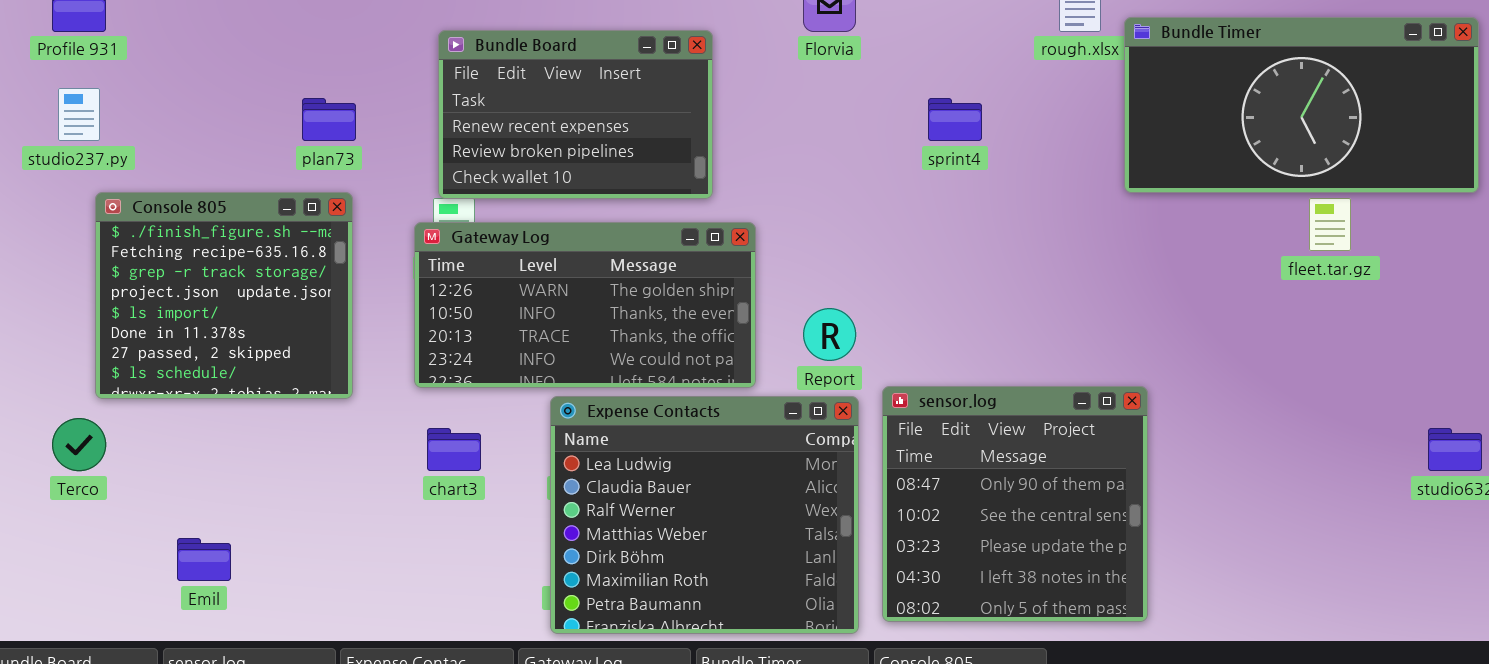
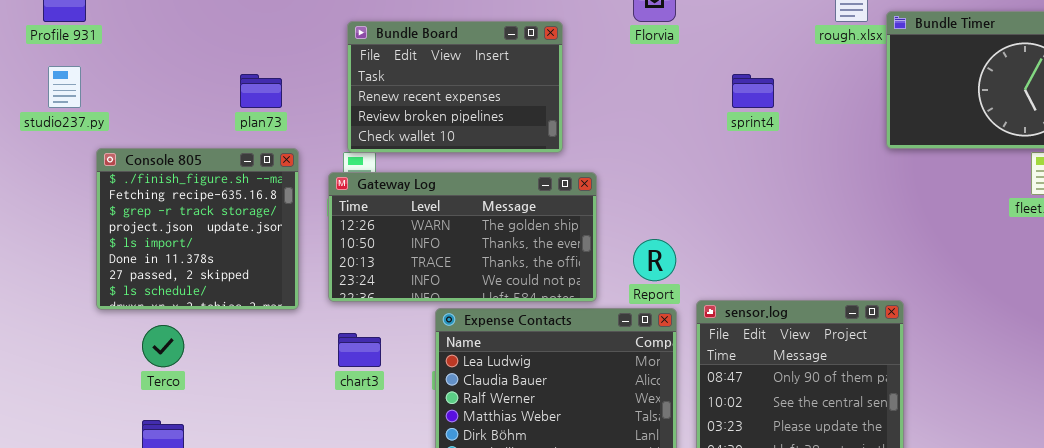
Console 805: [95,192,353,399] -> [96,148,299,310], moved
Terco: [52,418,106,471] -> [142,325,184,367], moved

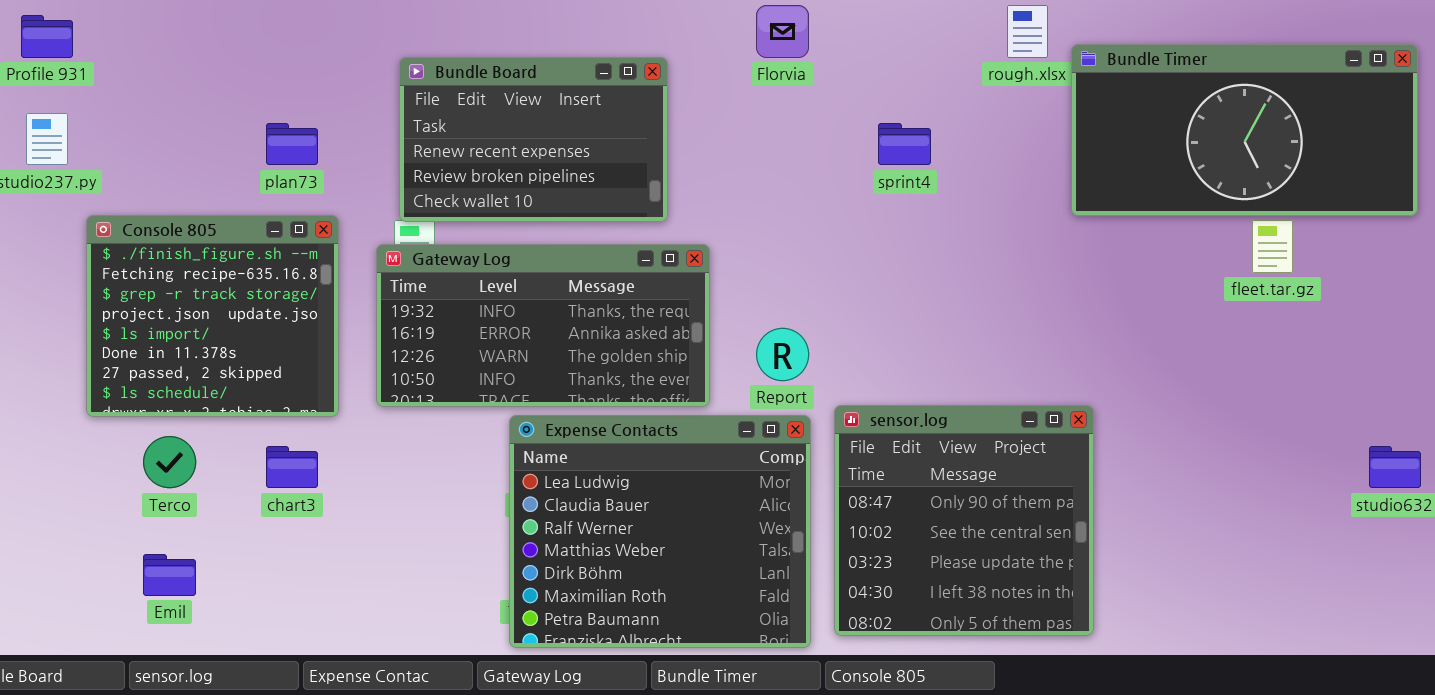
Gateway Log: [328,172,597,302] -> [376,244,710,407], scrolled up 2 rows
chart3: [338,333,381,367] -> [266,446,318,488], moved

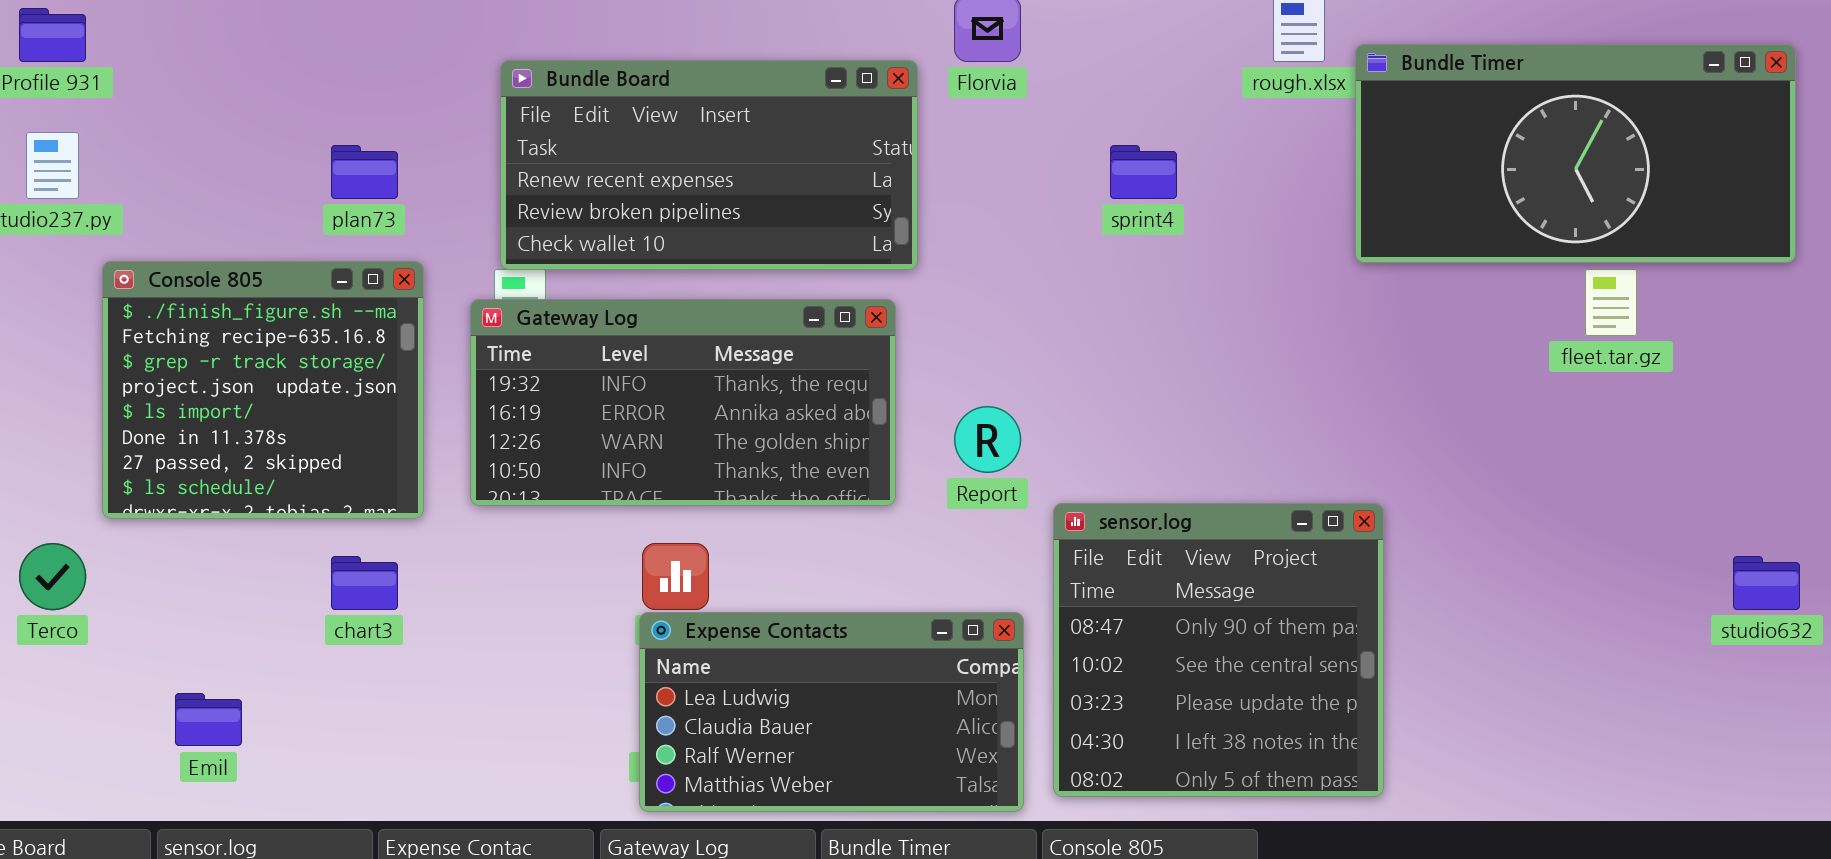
Bundle Board: [399,57,668,222] -> [500,60,918,270], resized
Expense Contacts: [509,415,811,648] -> [639,612,1024,812], resized
Terco: [143,436,196,488] -> [19,543,86,610], moved

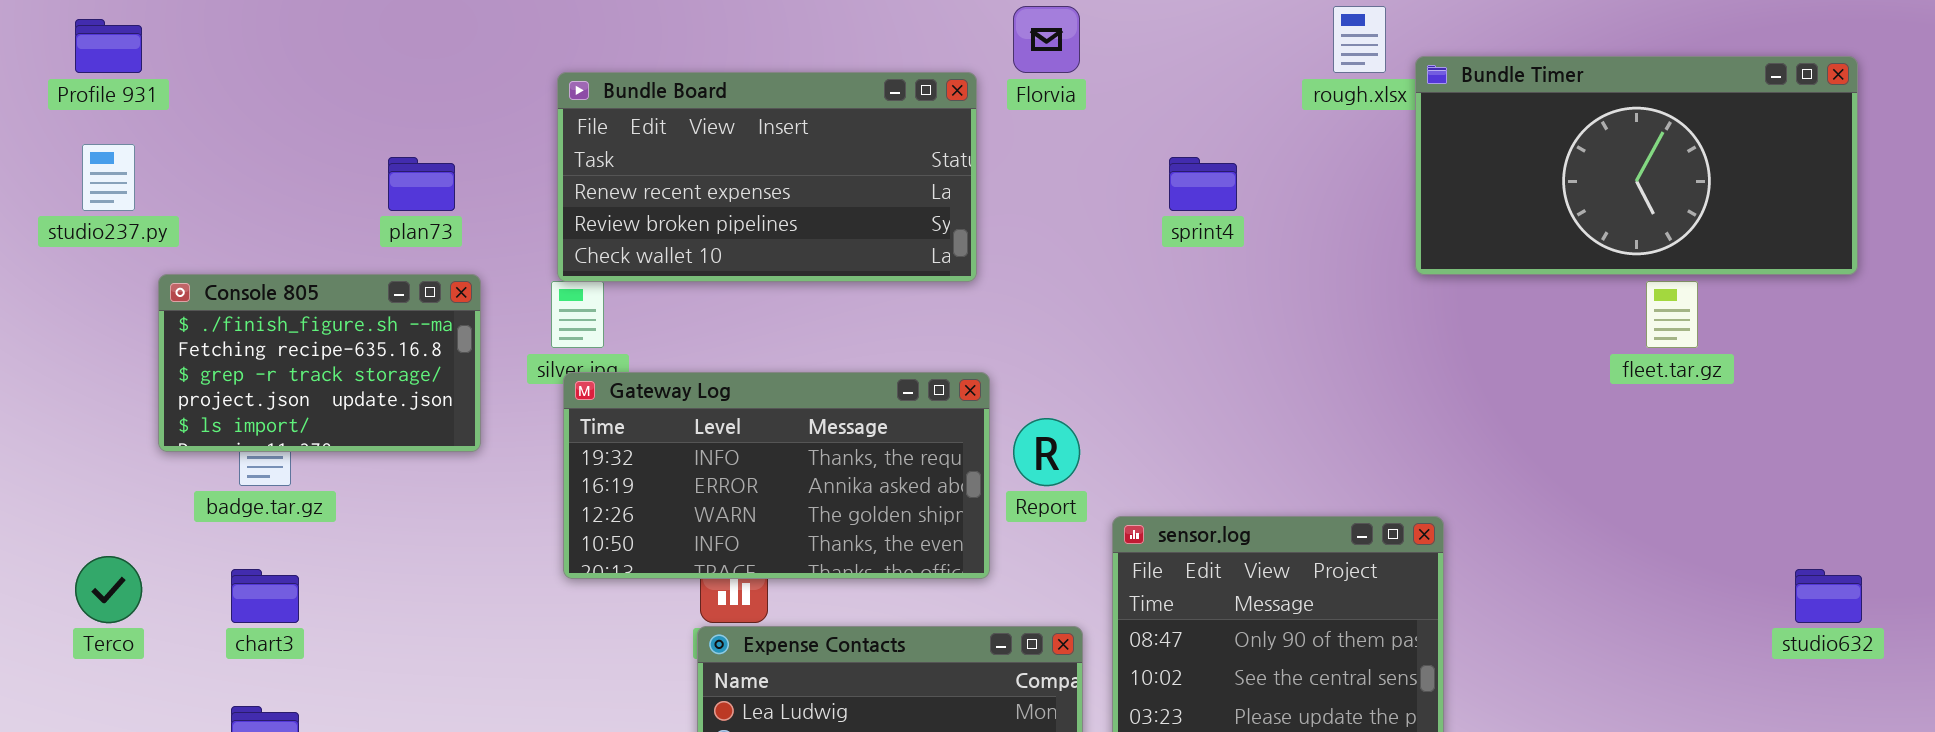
Console 805: [102,261,424,519] -> [158,274,481,452], resized
Gateway Log: [470,299,896,506] -> [563,372,990,579], moved
chart3: [331,556,398,610] -> [231,569,299,623], moved

